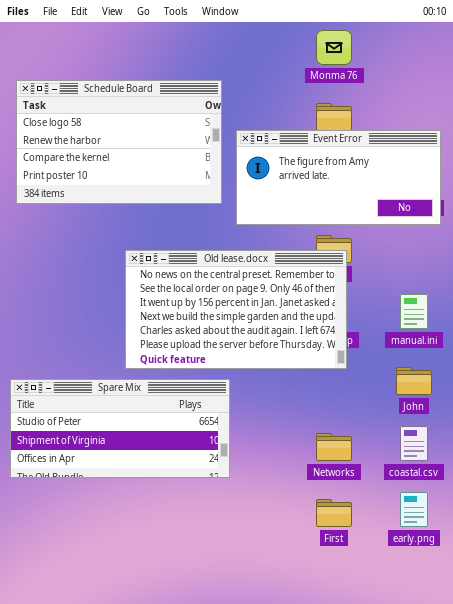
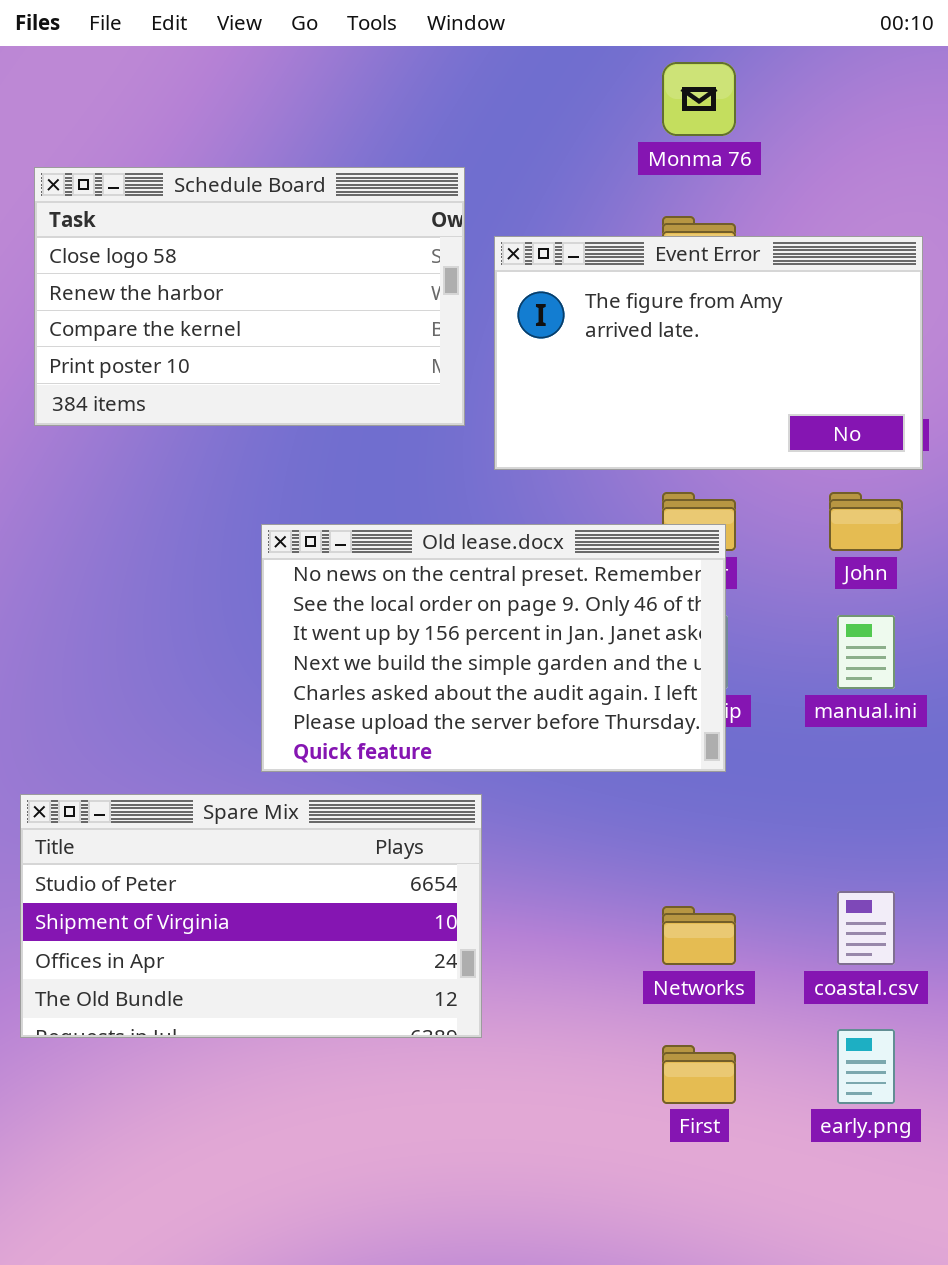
Event Error: [236,130,441,225] -> [494,236,923,470], resized
John: [396,367,432,395] -> [829,492,903,551], moved
Spare Mix: [10,379,230,478] -> [20,794,482,1038], resized

